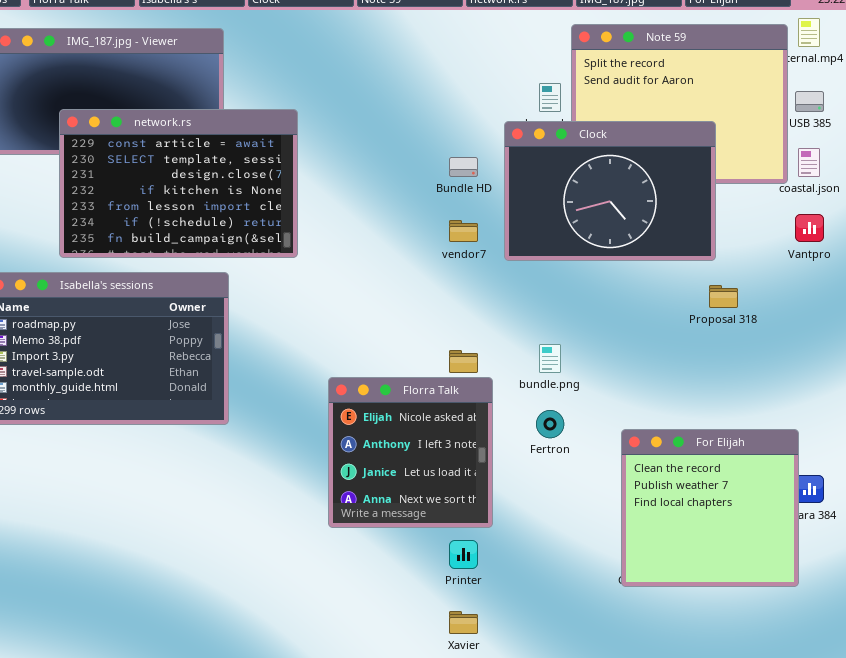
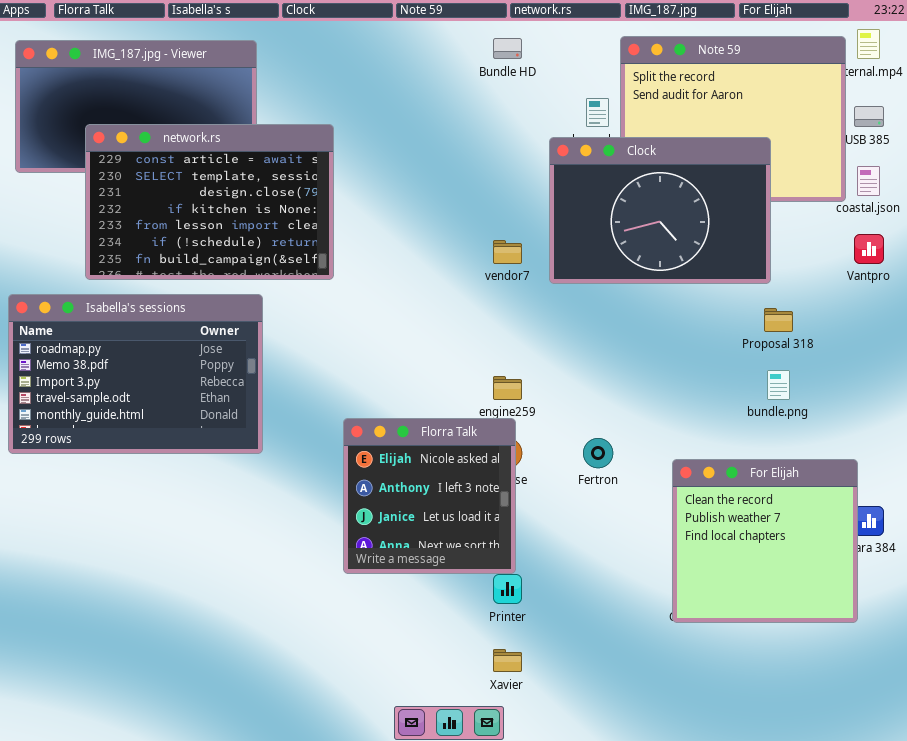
Bundle HD: [449,157,478,177] -> [493,38,522,59], moved
bundle.png: [539,344,561,373] -> [767,370,790,400], moved
Florra Talk: [328,377,493,528] -> [343,418,516,574], moved

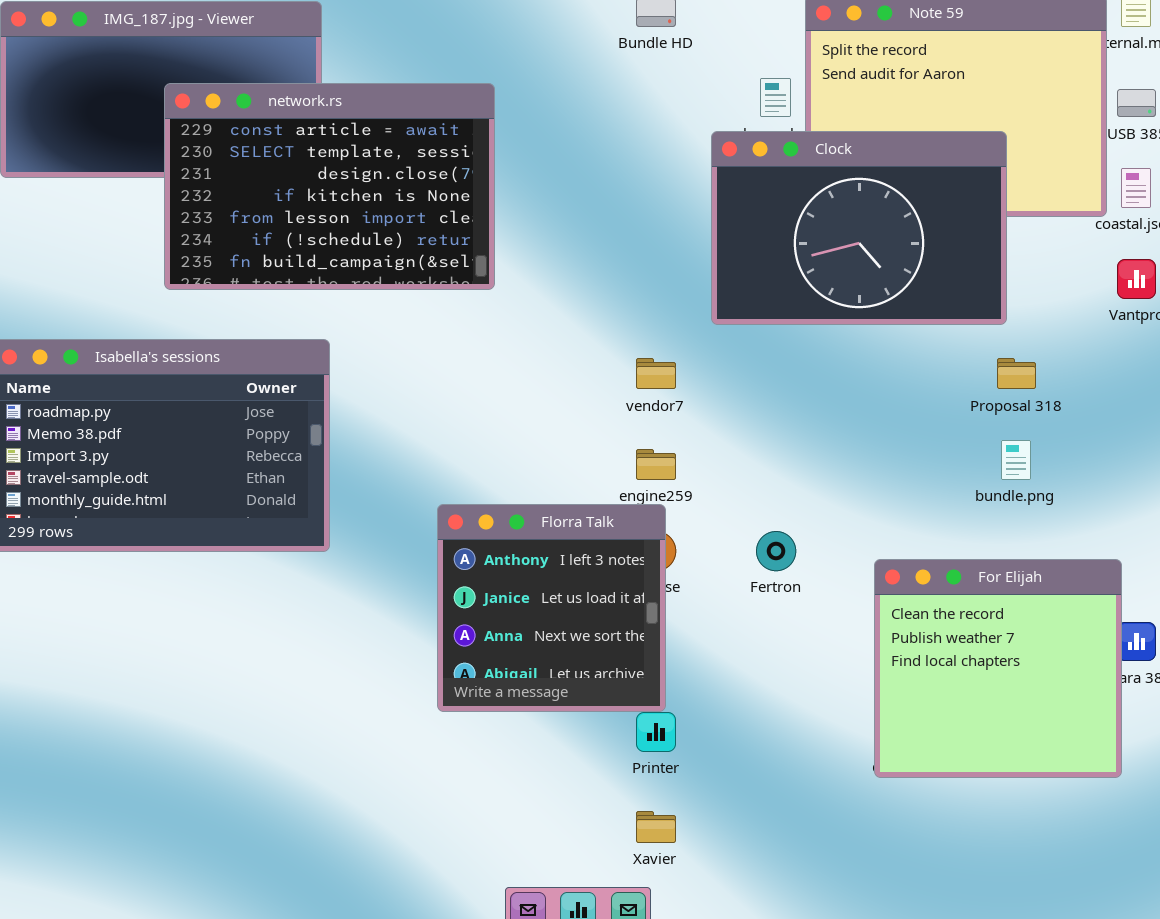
network.rs: [85,124,334,280] -> [164,83,495,290], moved
vendor7: [493,240,522,264] -> [636,358,676,389], moved
Florra Talk: [343,418,516,574] -> [437,504,666,712], scrolled down 1 row

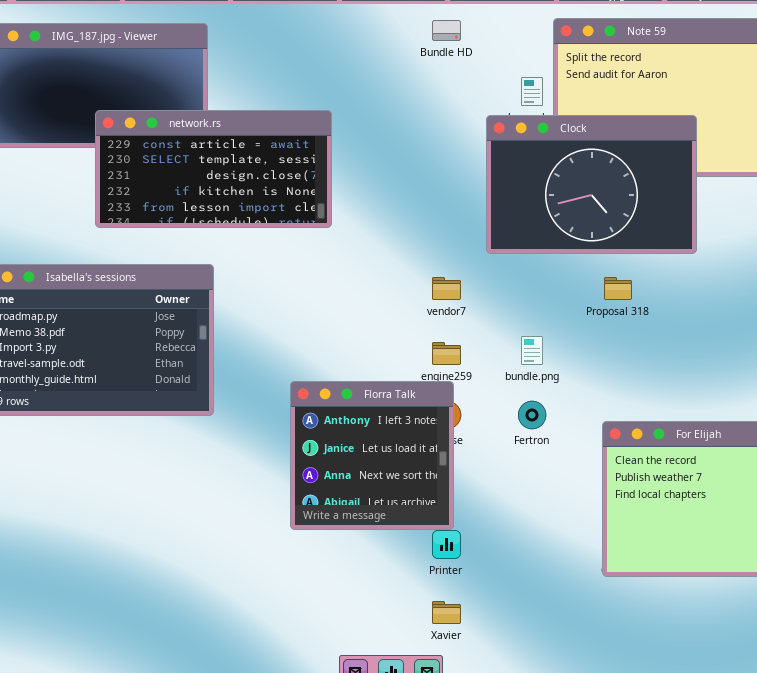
network.rs: [164,83,495,290] -> [95,110,332,228], resized
Proposal 318: [997,358,1036,389] -> [604,277,632,300], moved
bundle.png: [1001,440,1031,480] -> [521,336,543,365], moved

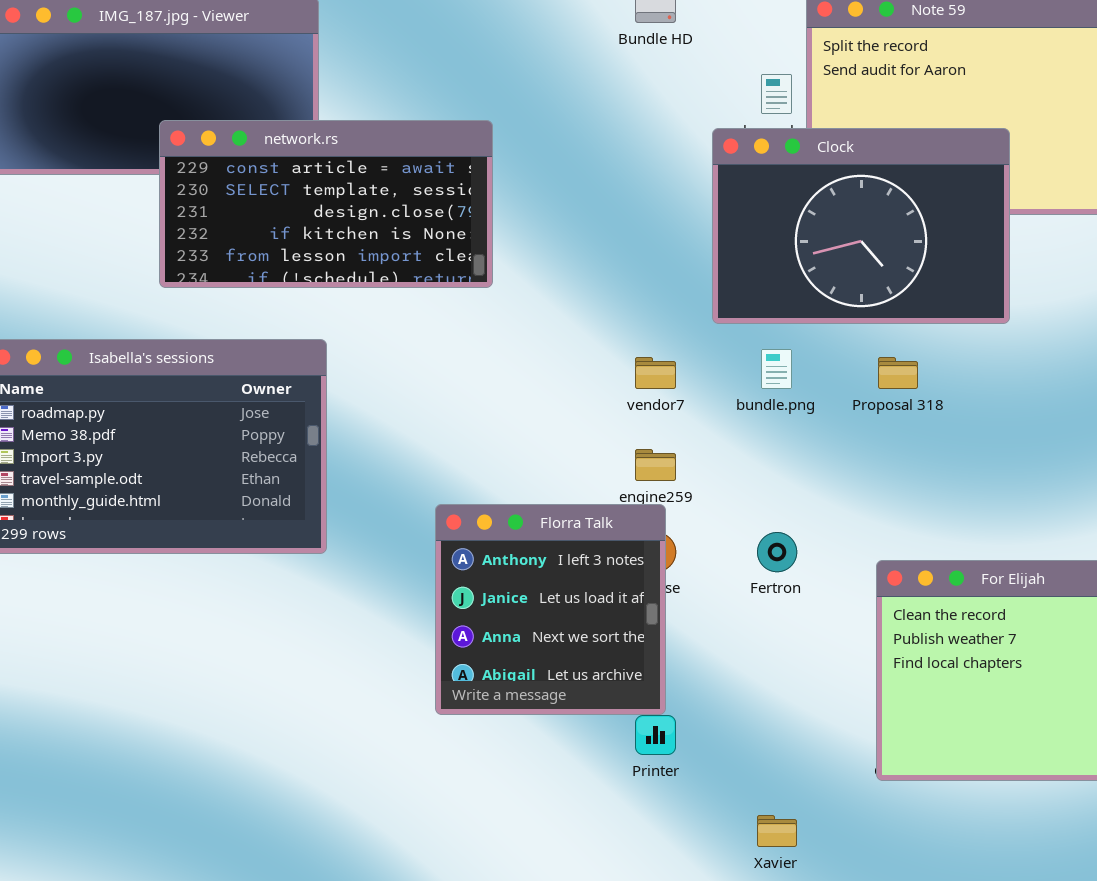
bundle.png: [521,336,543,365] -> [761,349,792,389], moved
Xavier: [432,601,461,624] -> [757,815,797,847], moved

